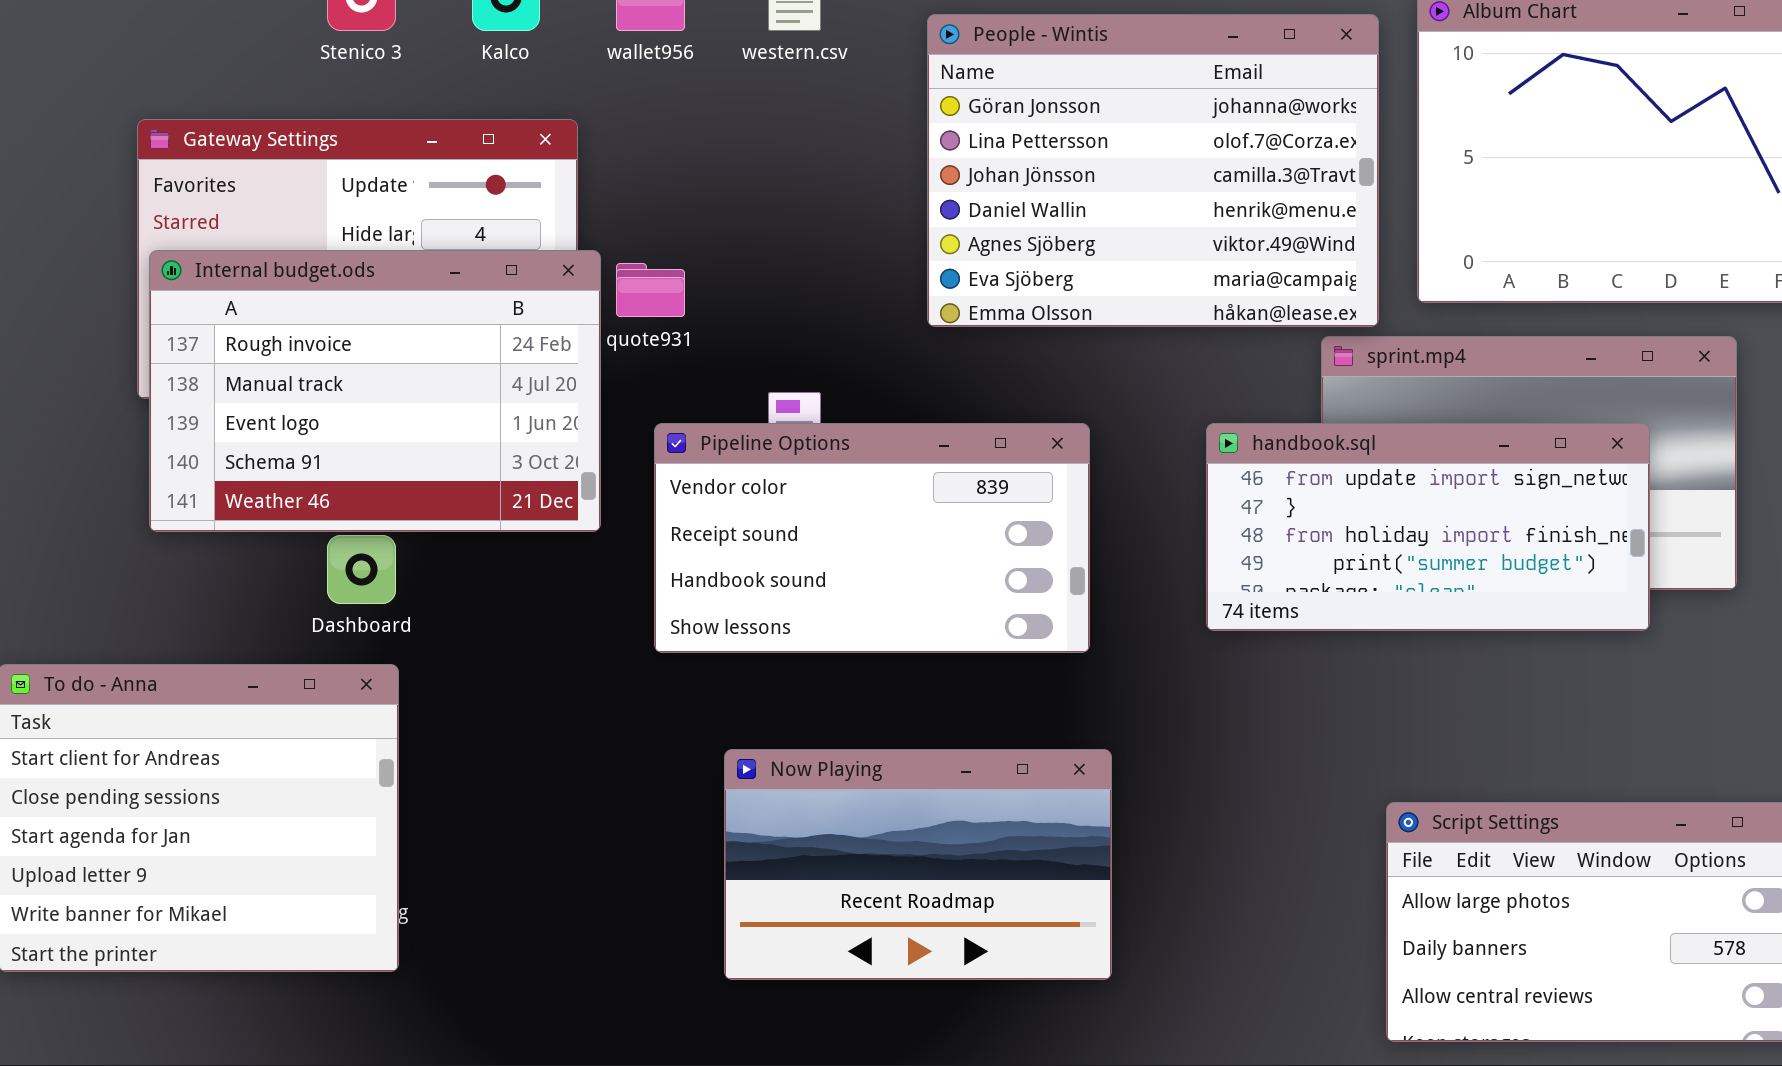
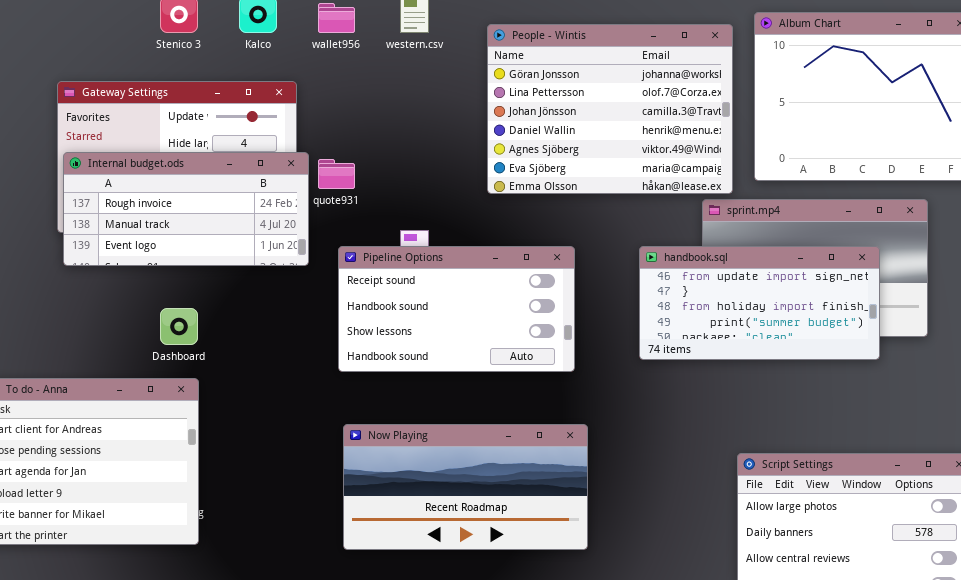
Internal budget.ods: [149,250,601,532] -> [63,152,309,266], resized
Pipeline Options: [654,423,1090,653] -> [338,246,575,372], scrolled down 1 row
Now Playing: [724,749,1112,980] -> [343,424,588,550], resized

